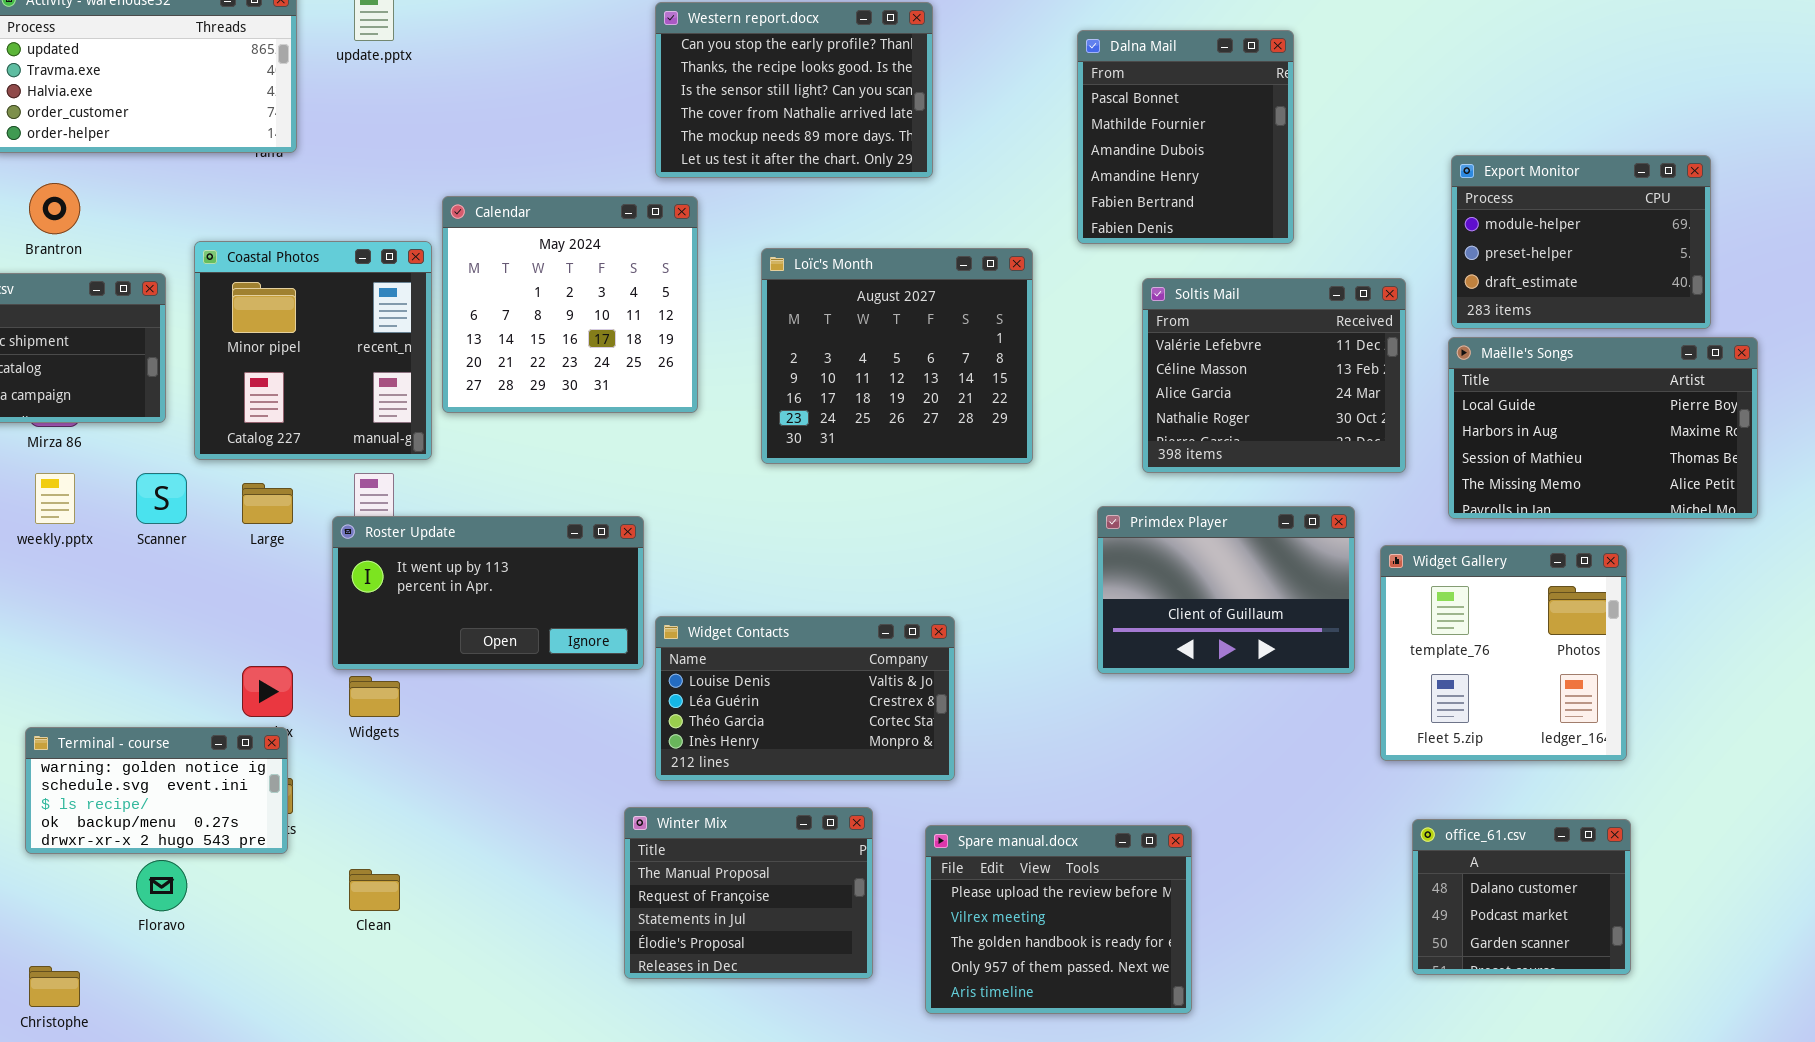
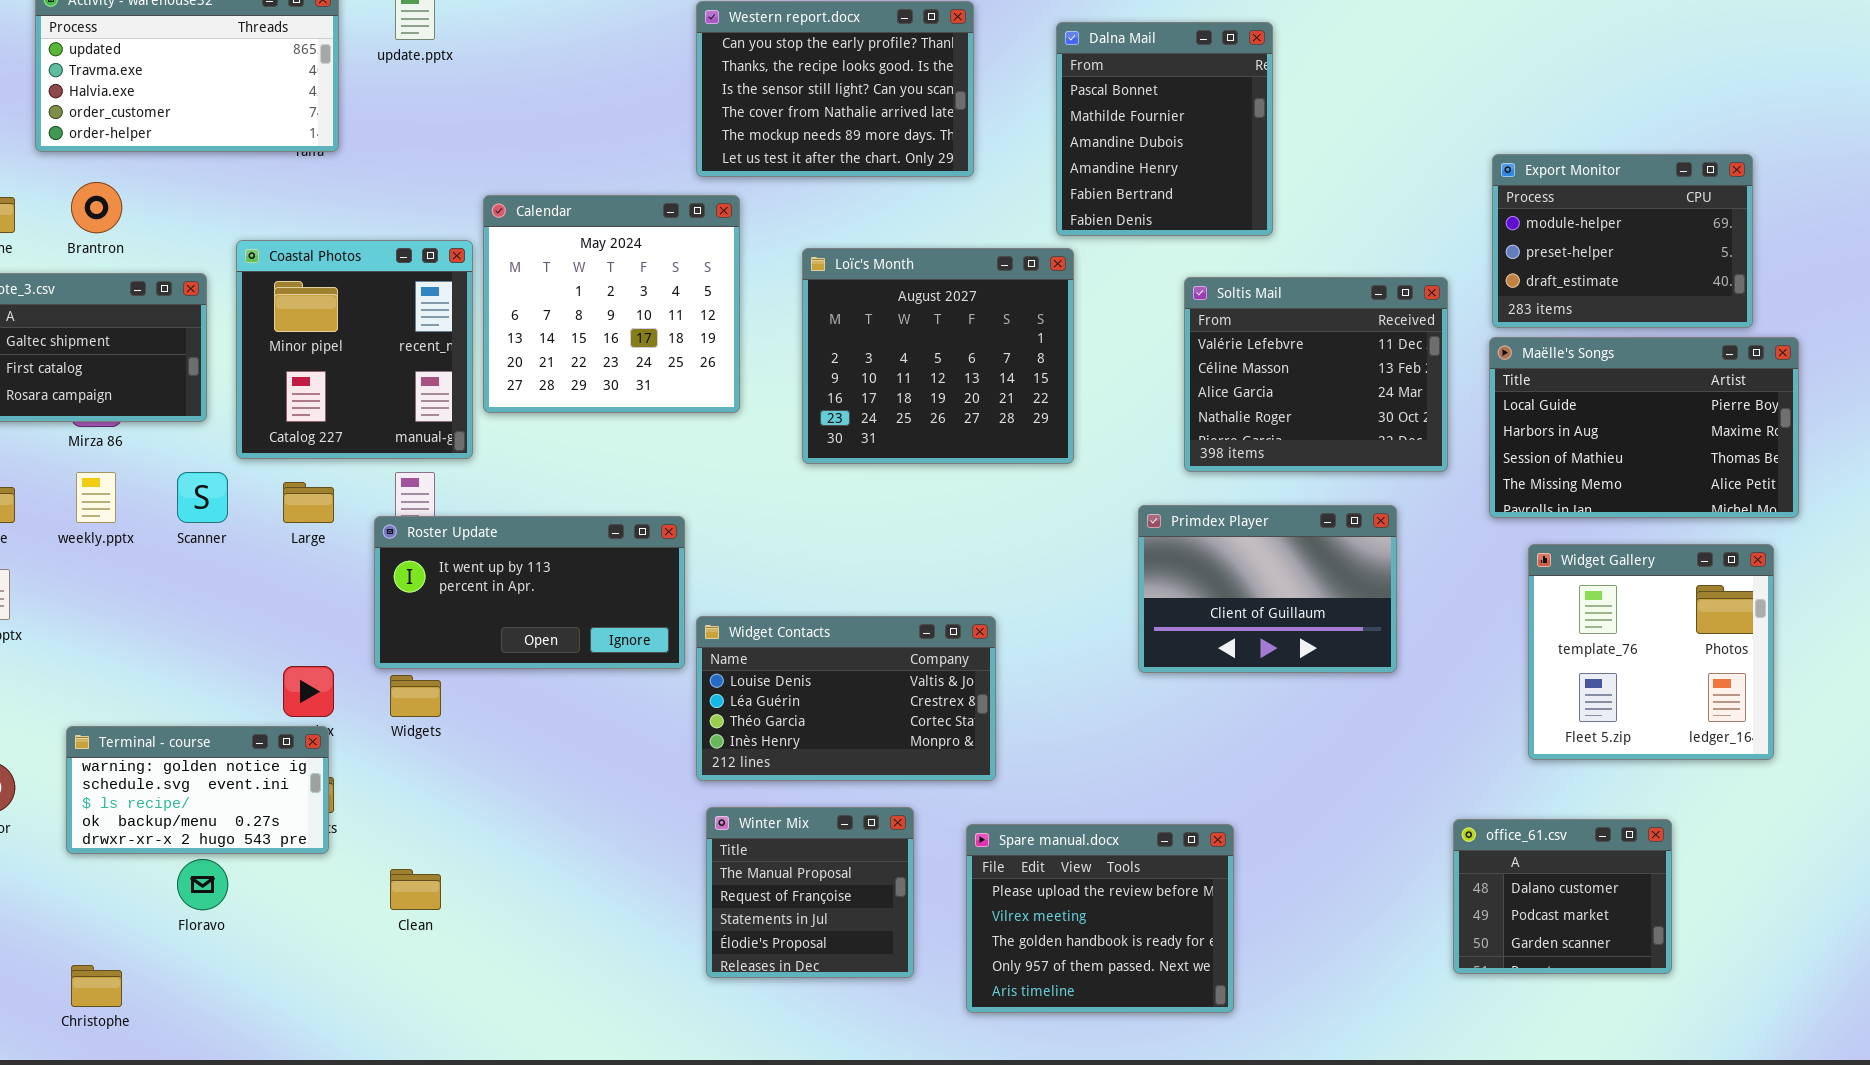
Dalna Mail: [1077,30,1294,244] -> [1056,22,1273,236], moved
Widget Gallery: [1380,545,1627,761] -> [1528,544,1774,760], moved
Winter Mix: [624,807,873,979] -> [706,807,914,978], resized

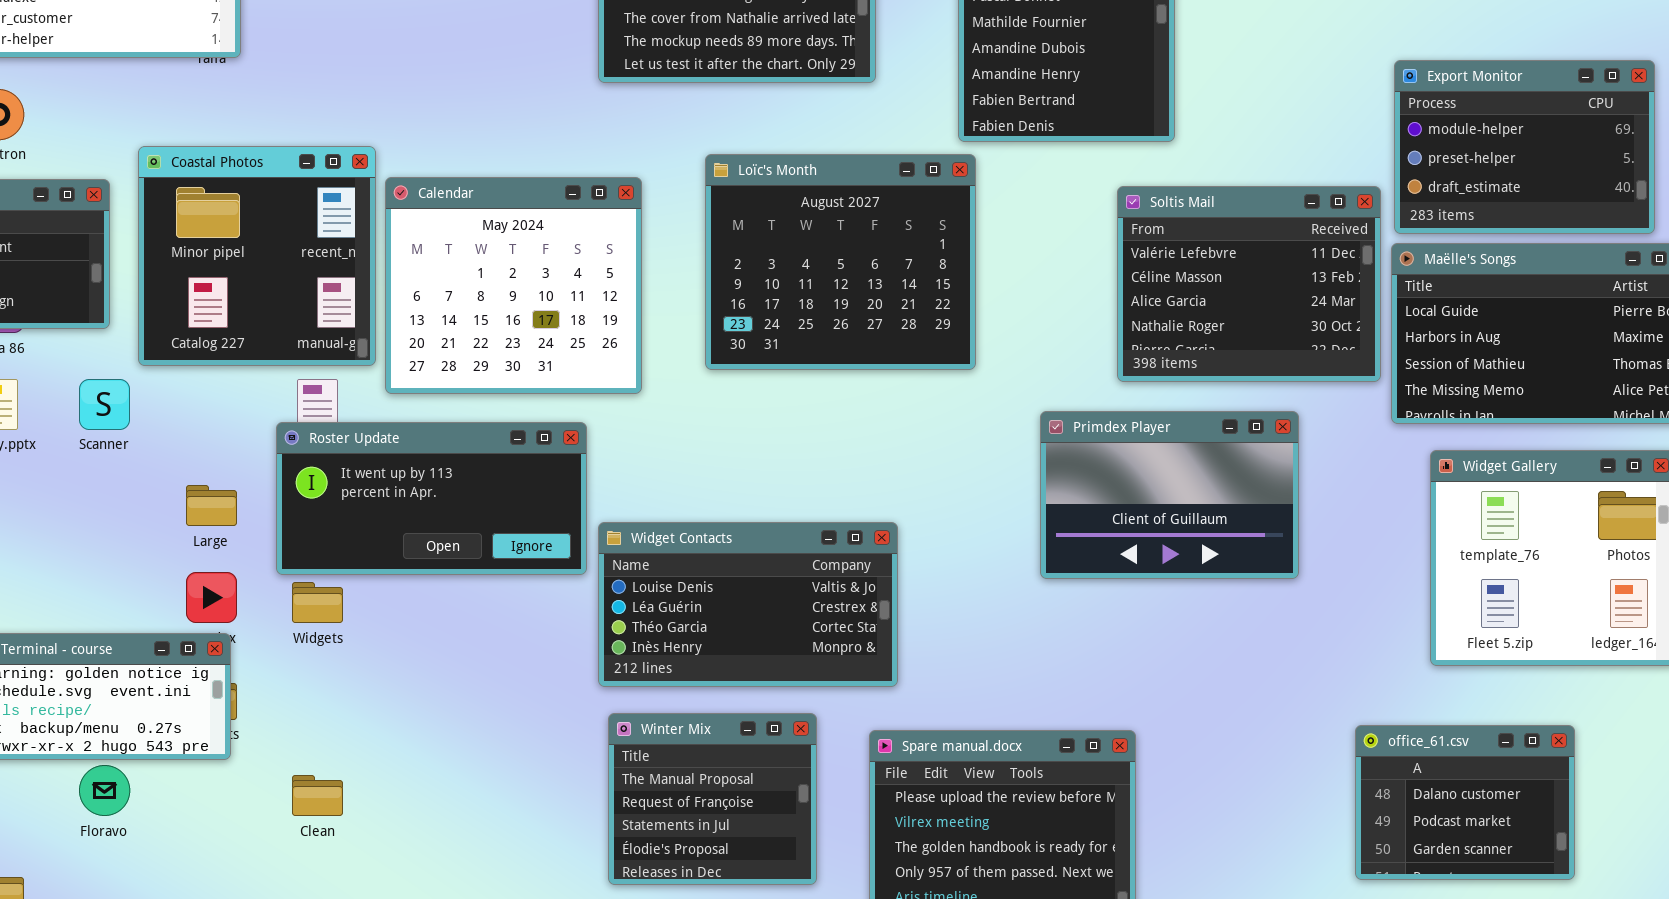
Calendar: [483,195,740,413] -> [385,177,642,394], moved
Soltis Mail: [1184,277,1448,472] -> [1117,186,1381,382], moved
Large: [283,482,334,523] -> [186,485,237,526], moved

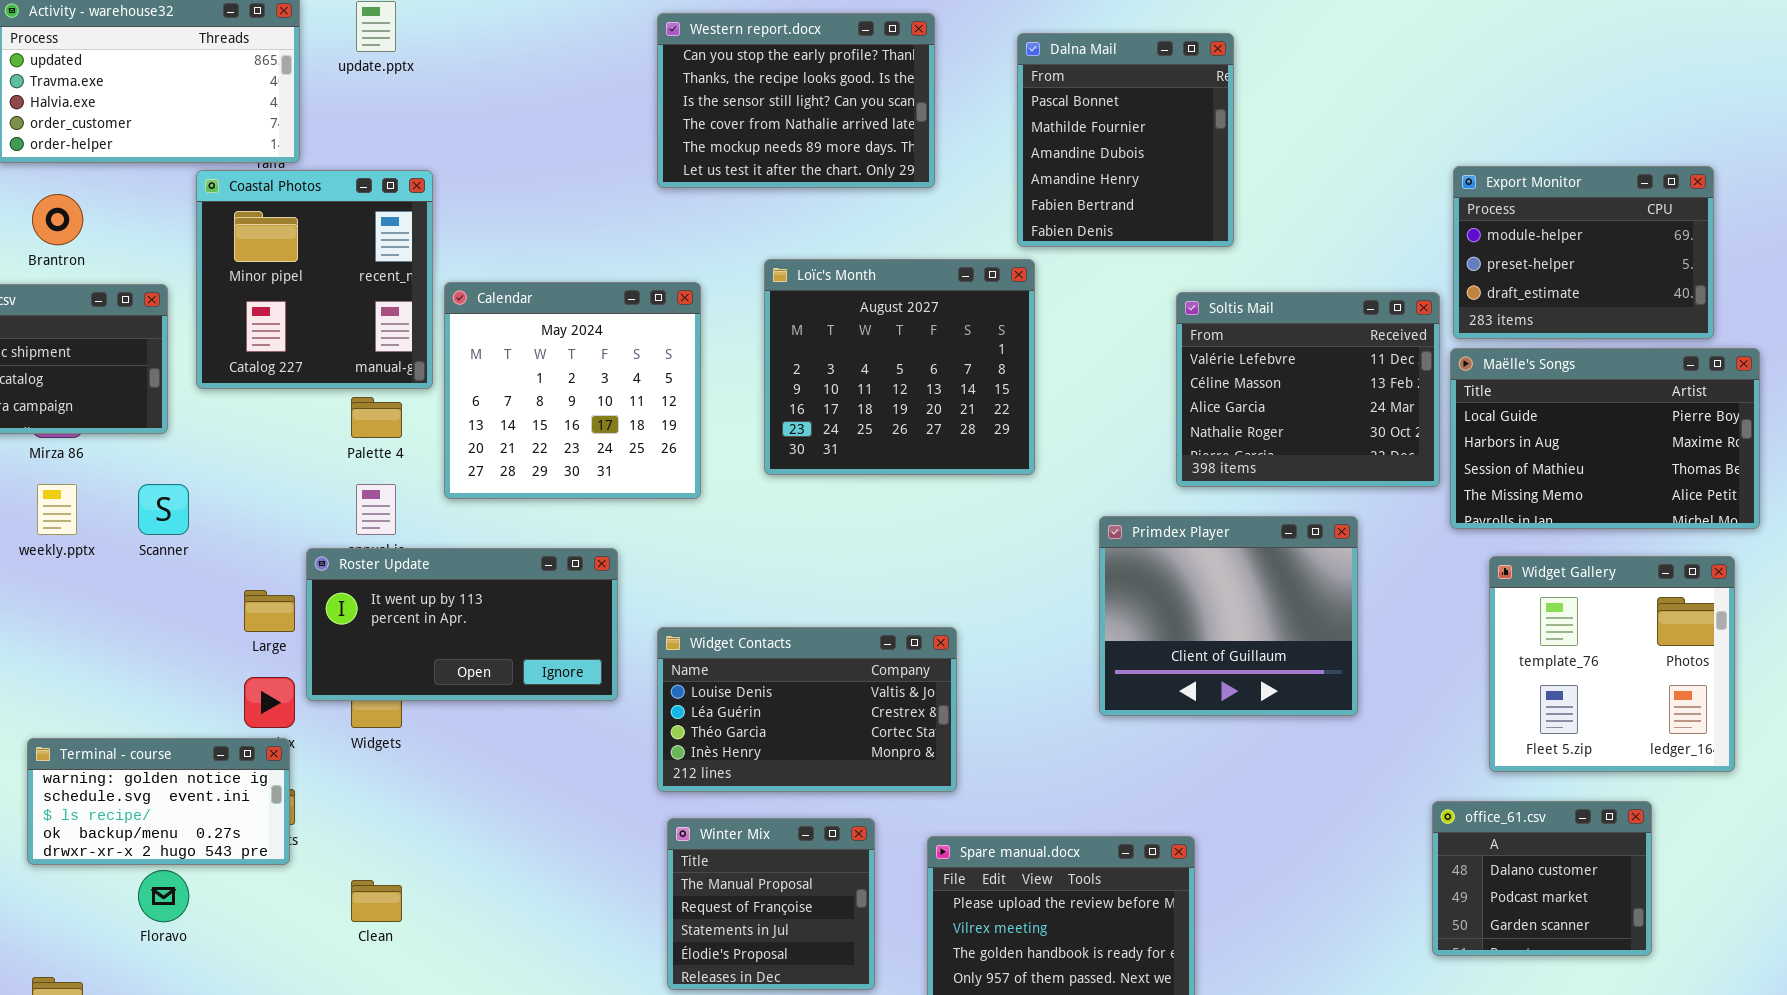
Coastal Photos: [138,146,376,366] -> [196,170,433,389], moved
Primdex Player: [1040,411,1299,579] -> [1099,516,1358,716], resized
Roster Update: [276,422,587,575] -> [306,548,618,701], moved
office_61.csv: [1355,725,1575,880] -> [1432,801,1652,956], moved

